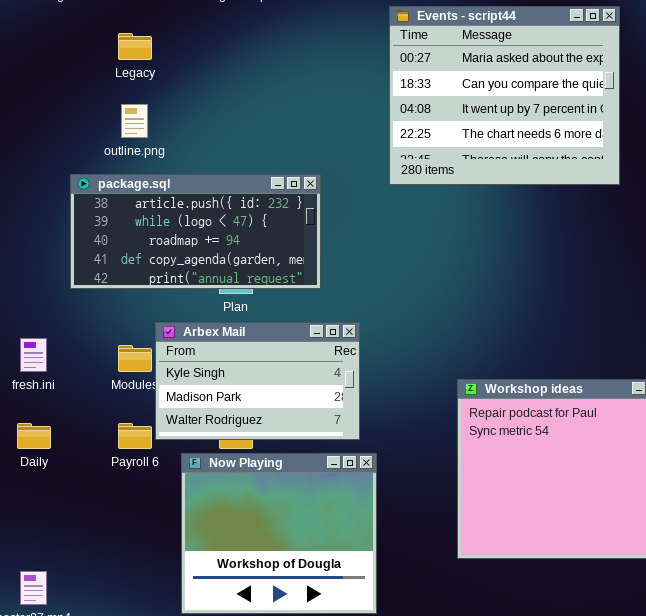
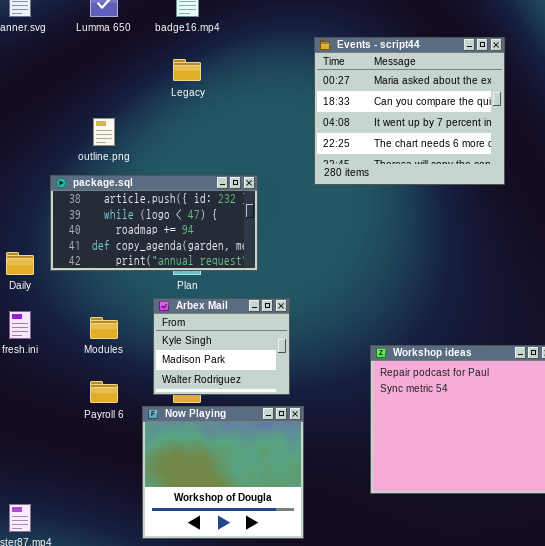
Legacy: [118,33,152,60] -> [173,59,201,81], moved
Arbex Mail: [155,322,360,440] -> [153,298,290,395], resized
Daily: [17,423,51,449] -> [6,252,34,275], moved

